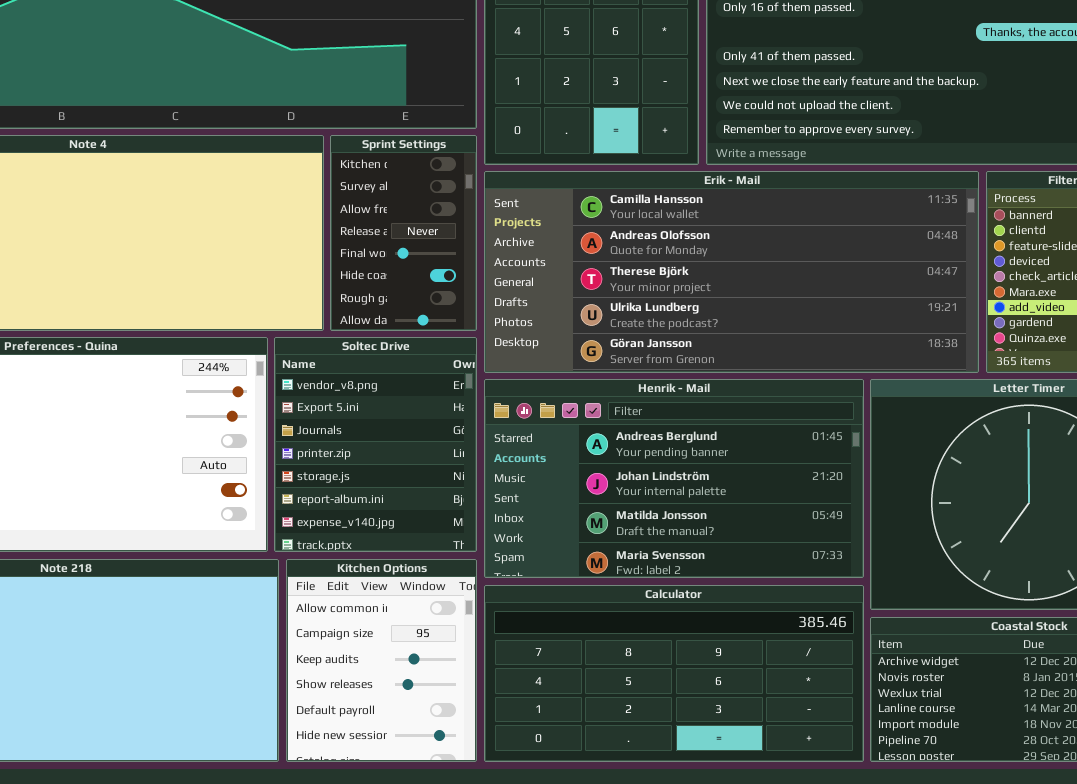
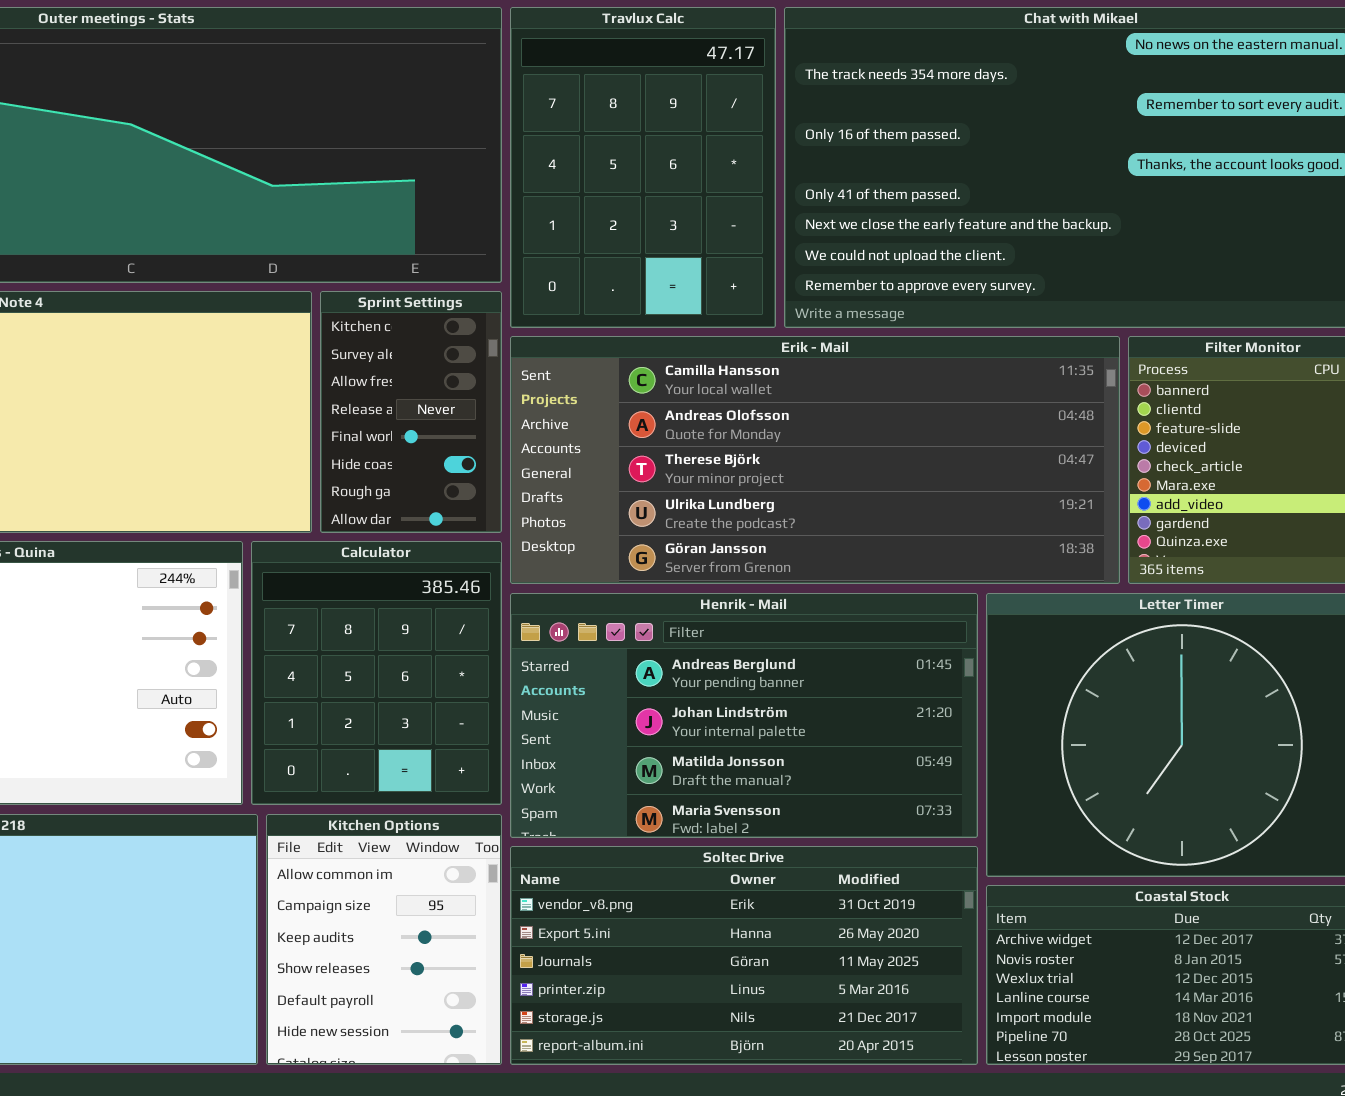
Soltec Drive: [274,337,477,552] -> [510,846,978,1065], moved, resized
Calculator: [484,585,864,762] -> [251,541,502,805], moved, resized

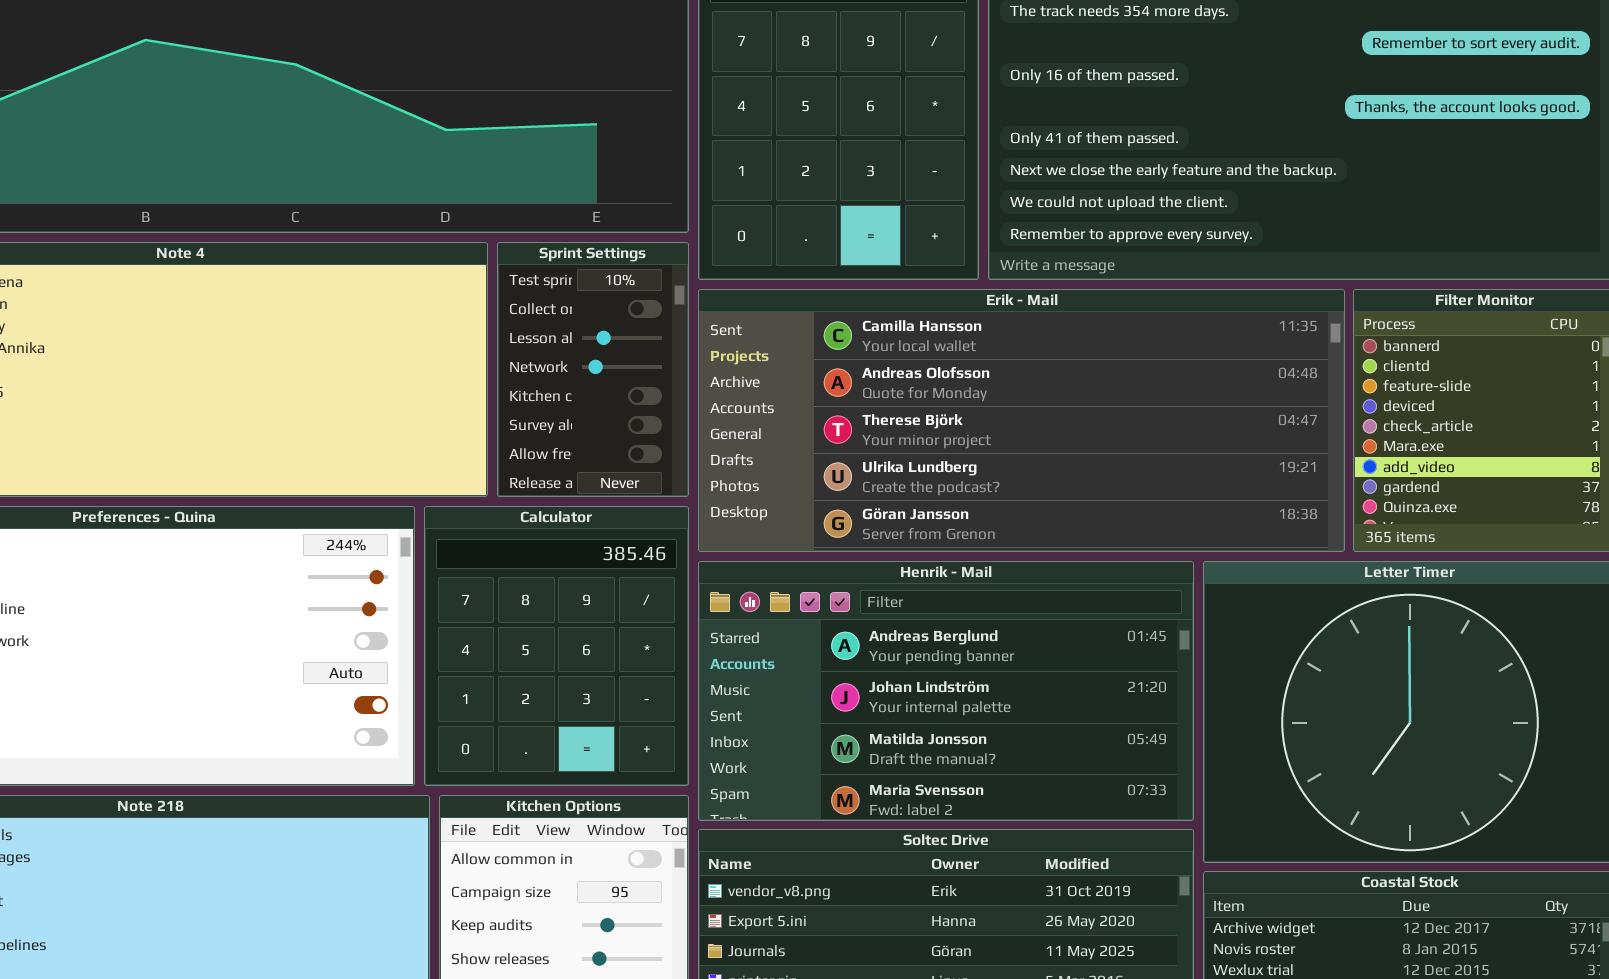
Sprint Settings: [320,291,502,533] -> [497,242,689,497], scrolled up 4 rows

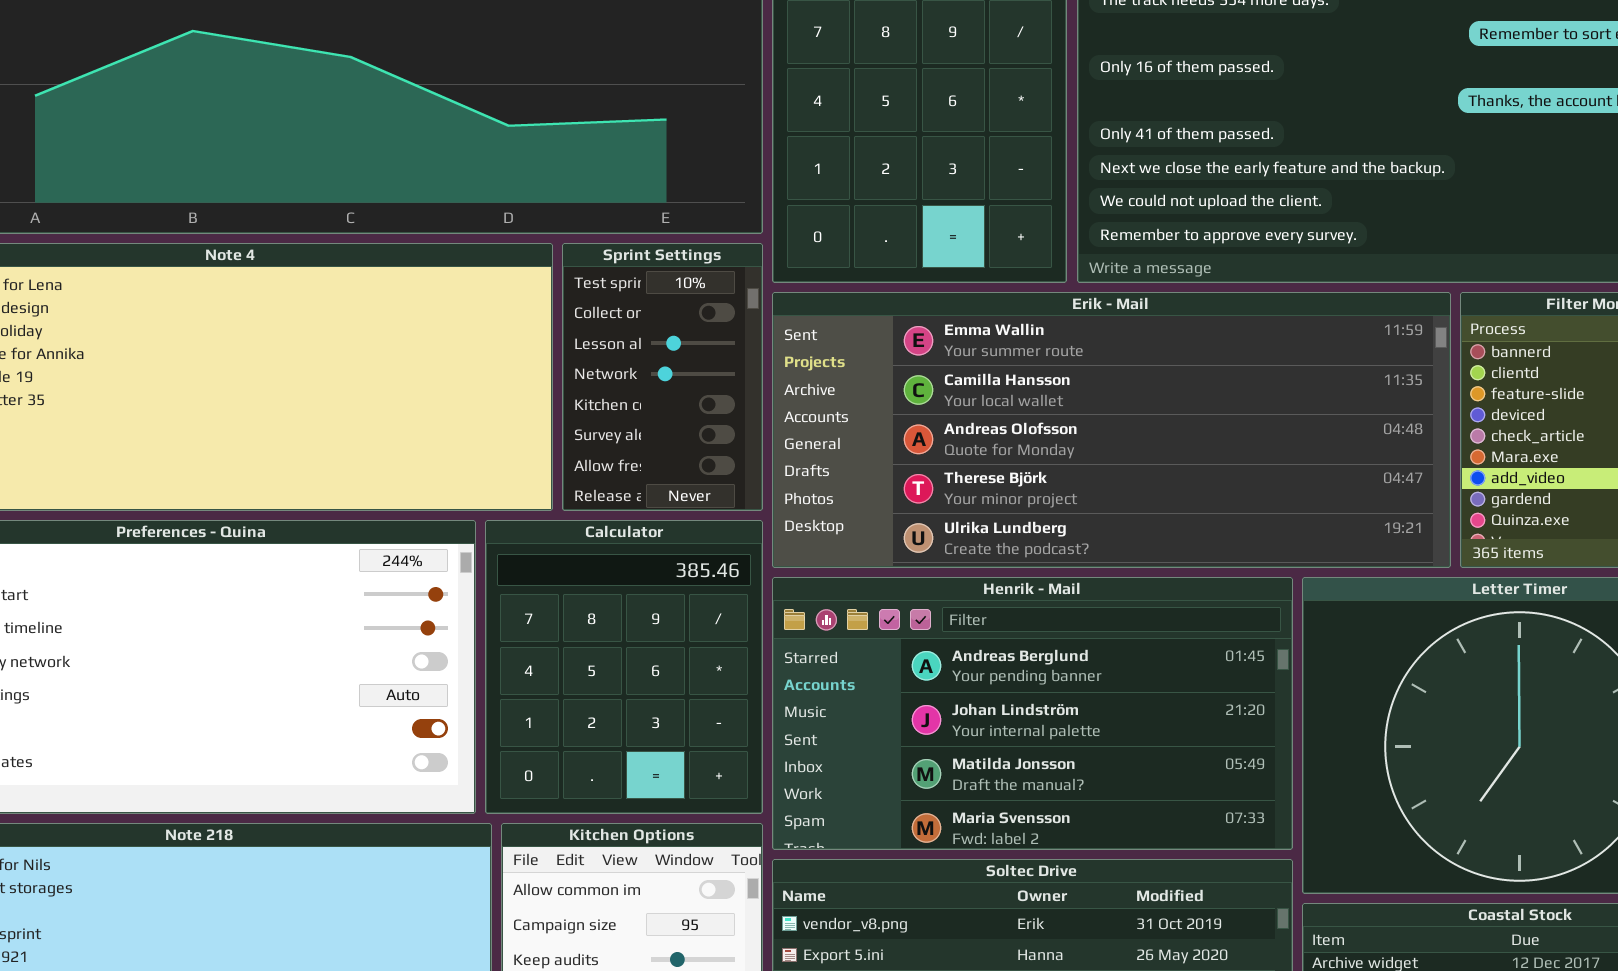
Erik - Mail: [698,289,1345,552] -> [772,292,1451,568], scrolled up 1 row

